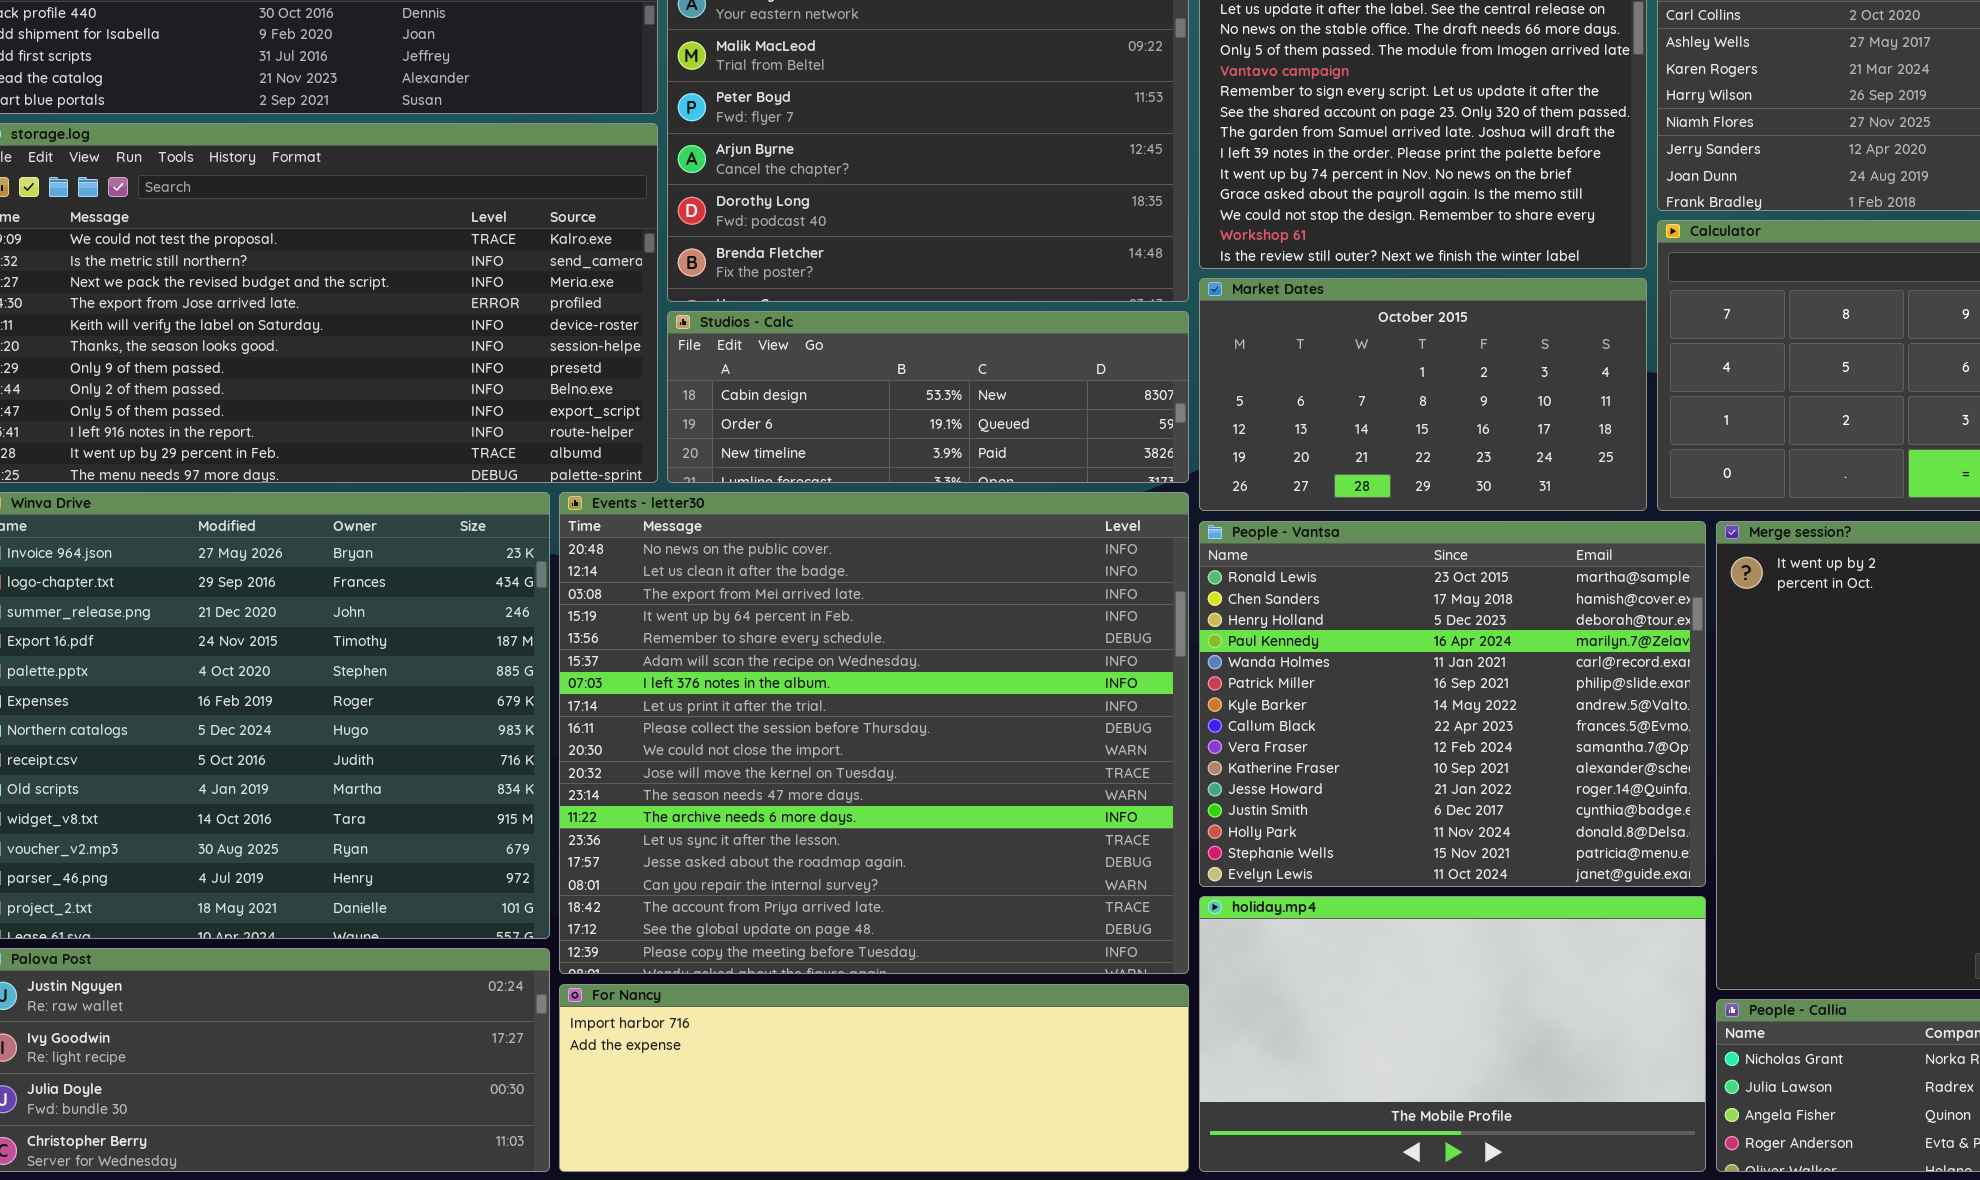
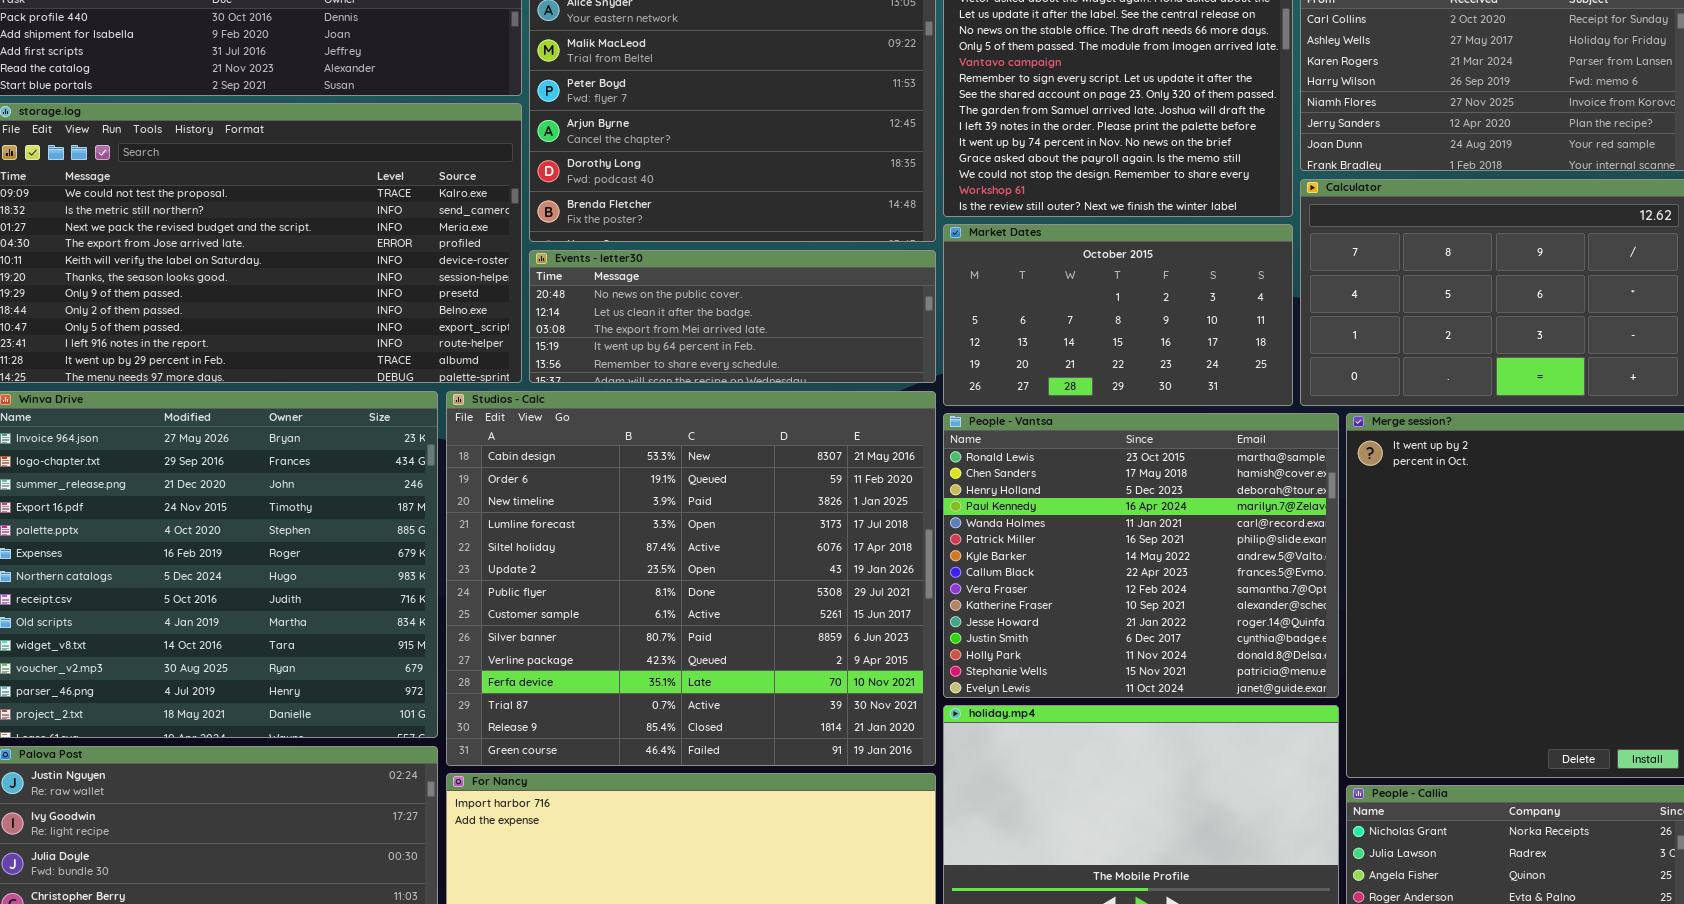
Studios - Calc: [667,311,1189,483] -> [446,391,936,766], moved, resized
Events - letter30: [559,492,1189,974] -> [529,250,936,383], moved, resized

